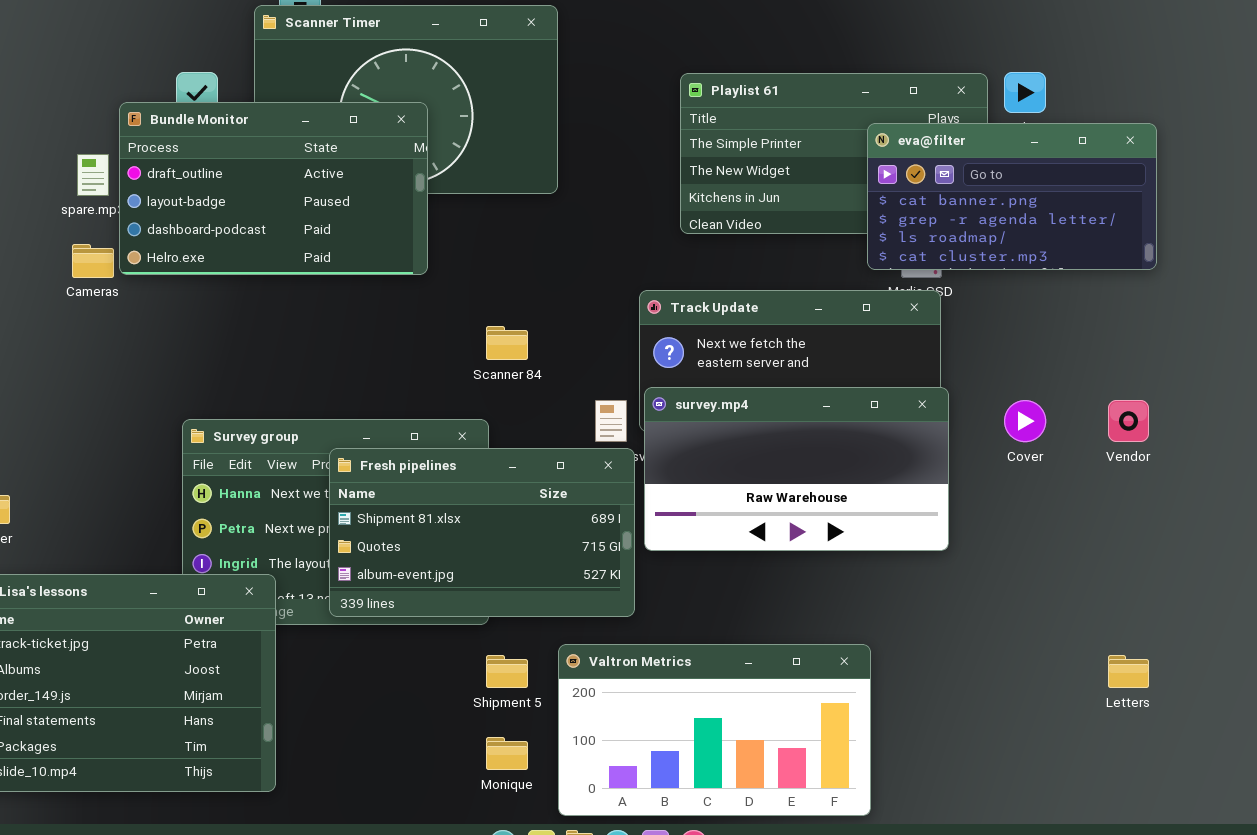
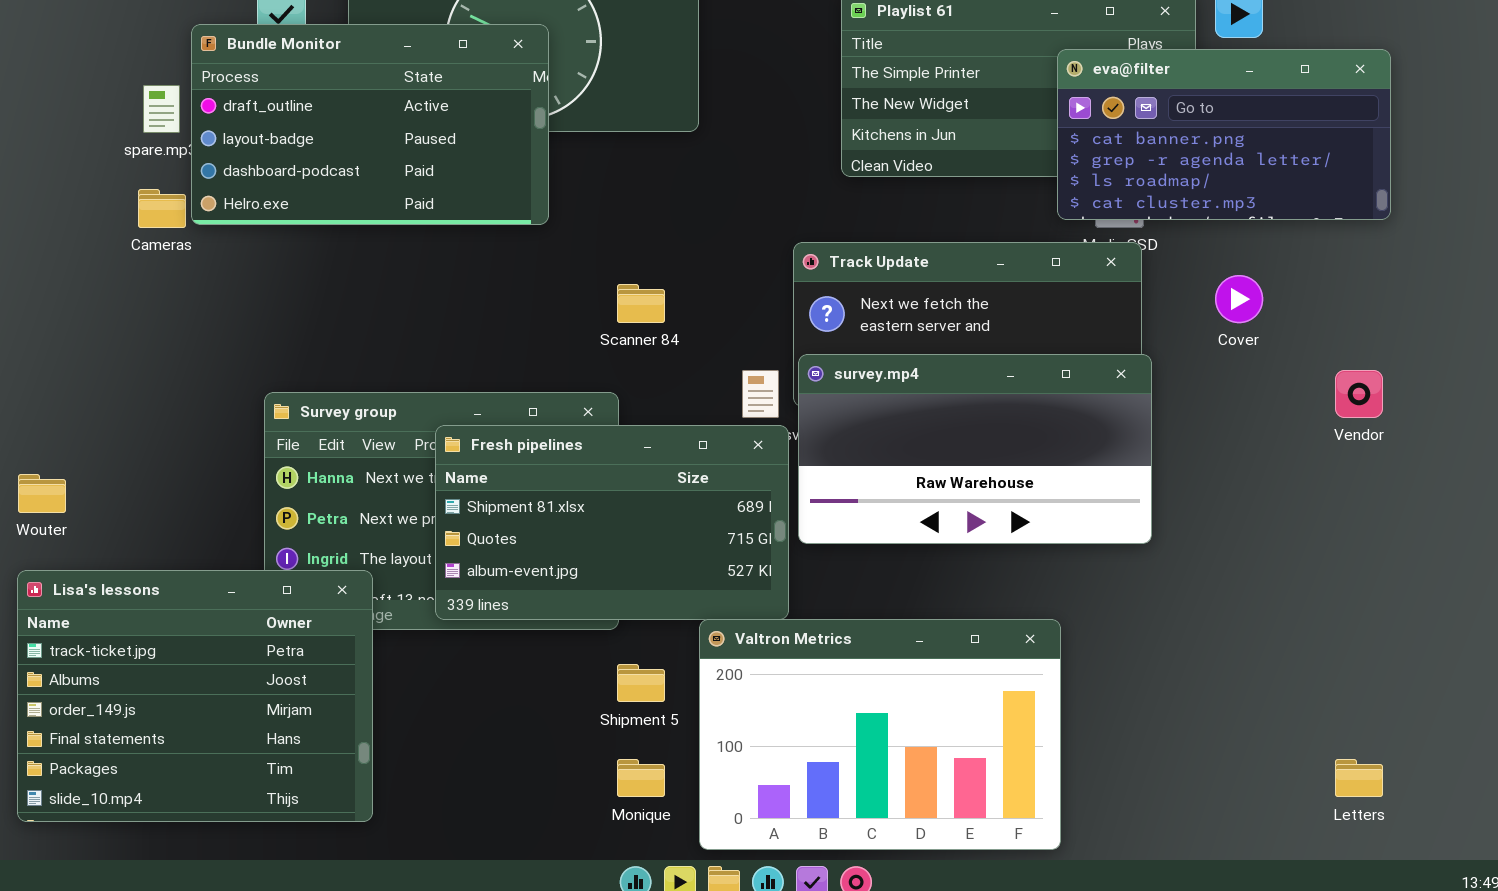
Cover: [1004,400,1046,442] -> [1215,275,1263,323], moved
Valtron Metrics: [558,644,871,816] -> [699,619,1061,850], resized
Letters: [1108,655,1149,688] -> [1335,759,1383,797], moved

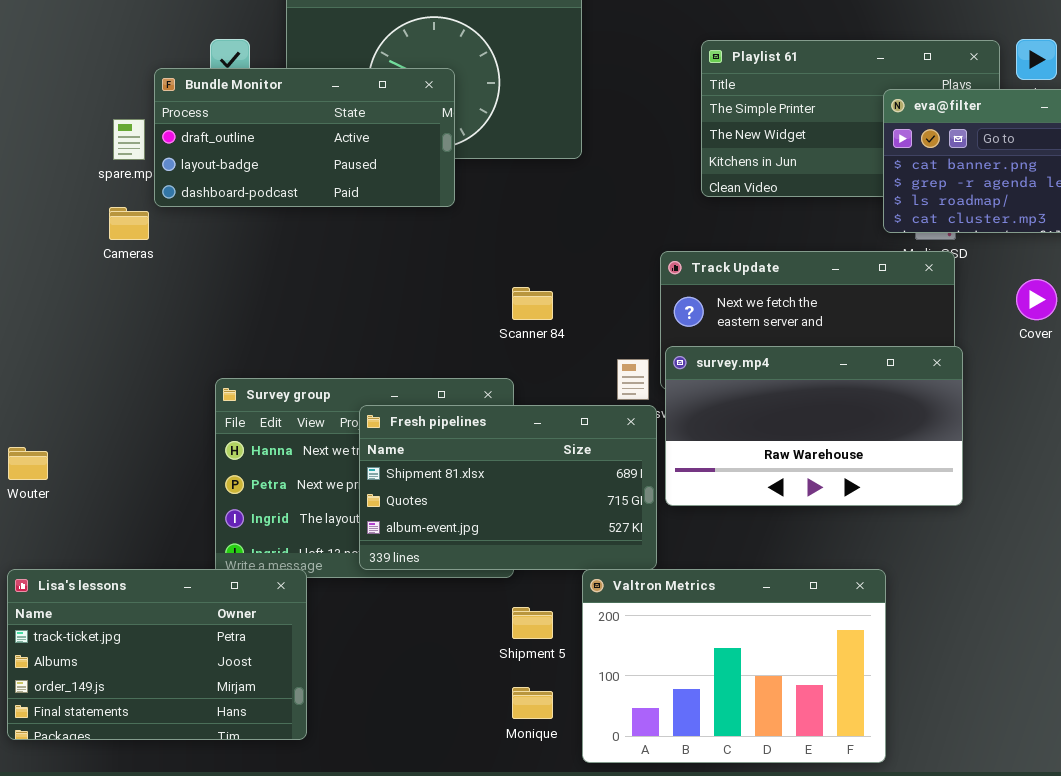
Bundle Monitor: [191,24,549,225] -> [154,68,455,207], resized
Lisa's lessons: [17,570,373,822] -> [7,569,307,740], resized

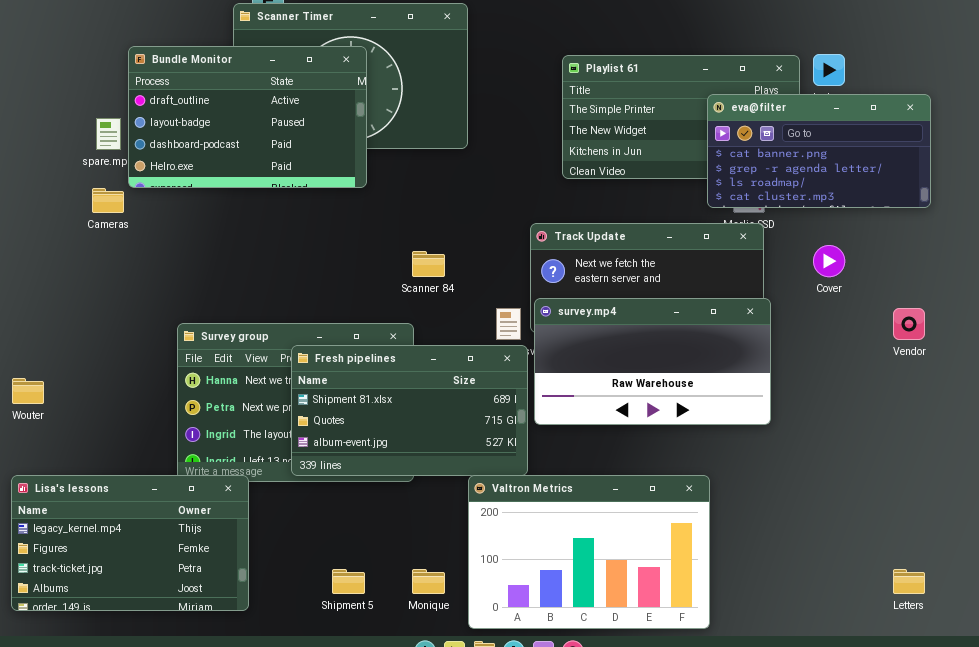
Bundle Monitor: [154,68,455,207] -> [128,46,367,188], resized
Lisa's lessons: [7,569,307,740] -> [11,475,249,611], scrolled up 2 rows
Shipment 5: [512,607,553,639] -> [332,569,365,594], moved

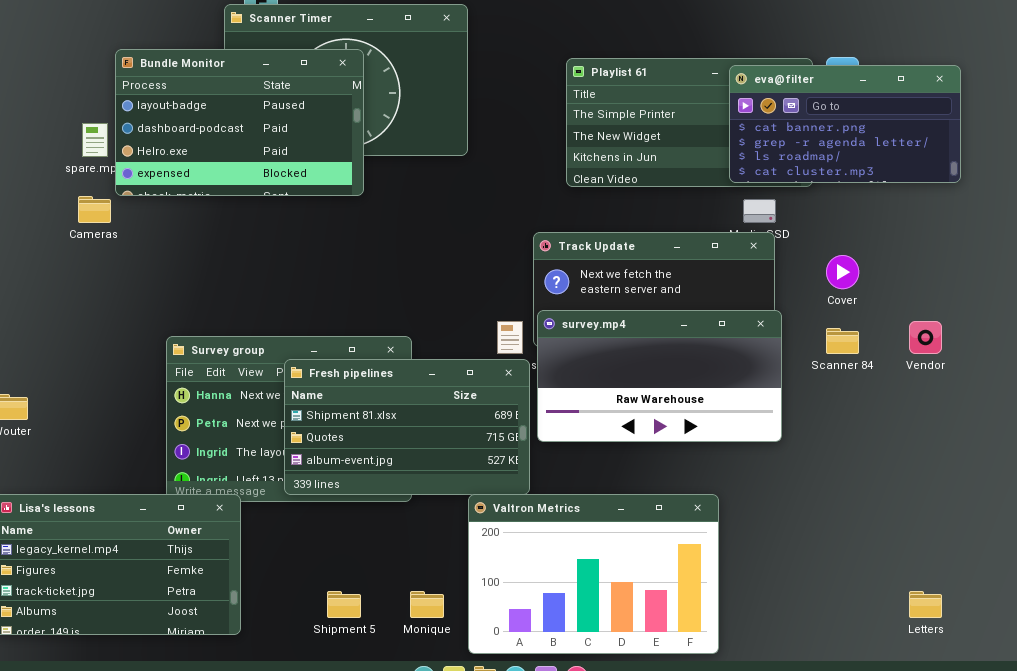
Bundle Monitor: [128,46,367,188] -> [115,49,364,196], scrolled down 1 row
eva@filter: [707,94,931,208] -> [729,65,961,183], moved
Scanner 84: [412,251,445,277] -> [826,328,859,354], moved

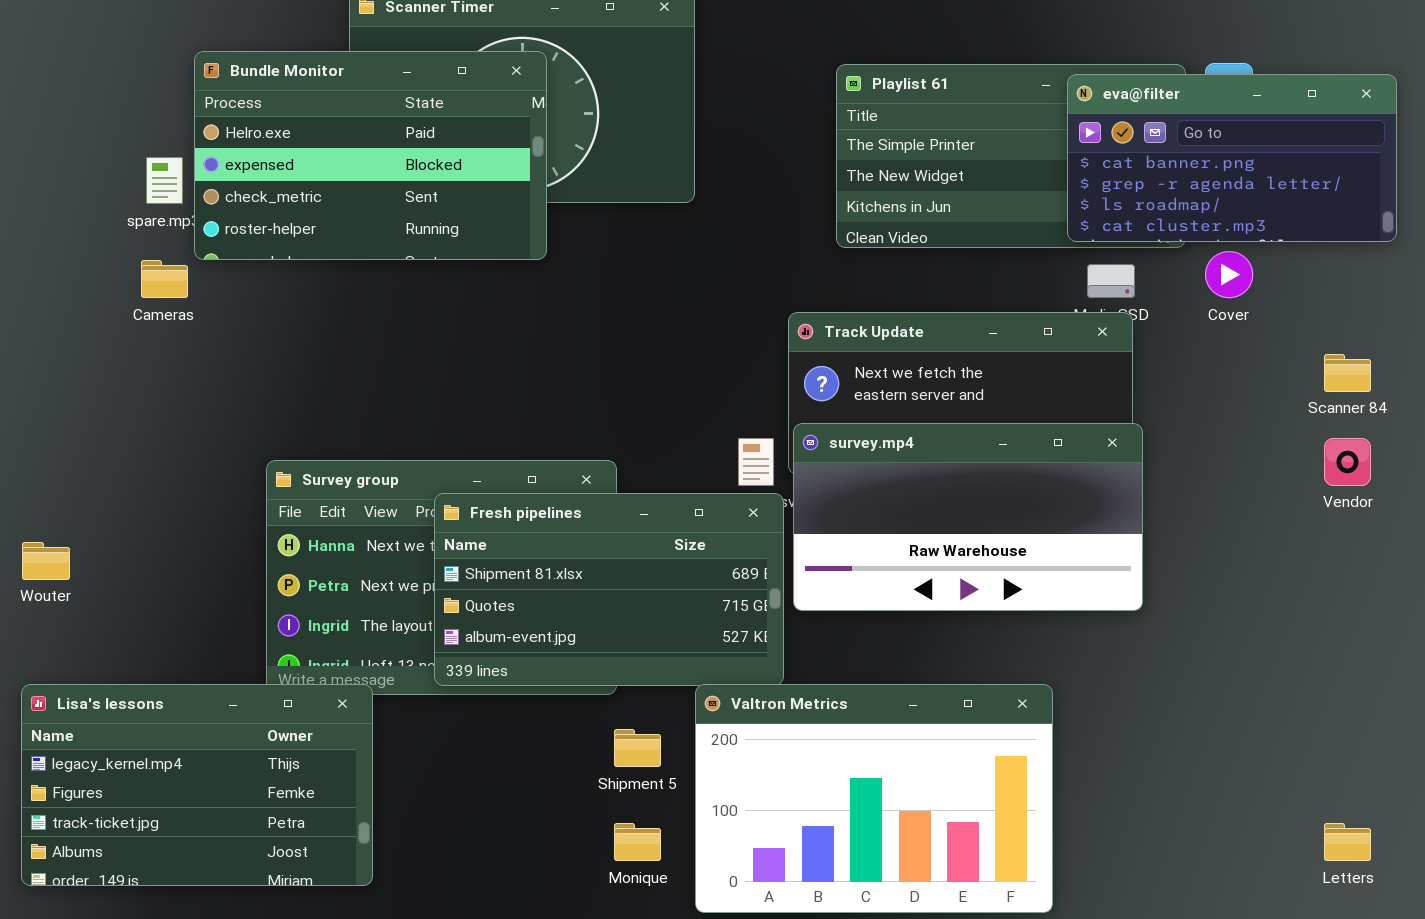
Bundle Monitor: [115,49,364,196] -> [194,51,547,260], scrolled down 2 rows
Cover: [826,255,859,289] -> [1205,251,1253,298], moved
Scanner 84: [826,328,859,354] -> [1324,354,1371,392], moved
Shipment 5: [327,591,361,618] -> [614,729,661,767], moved

